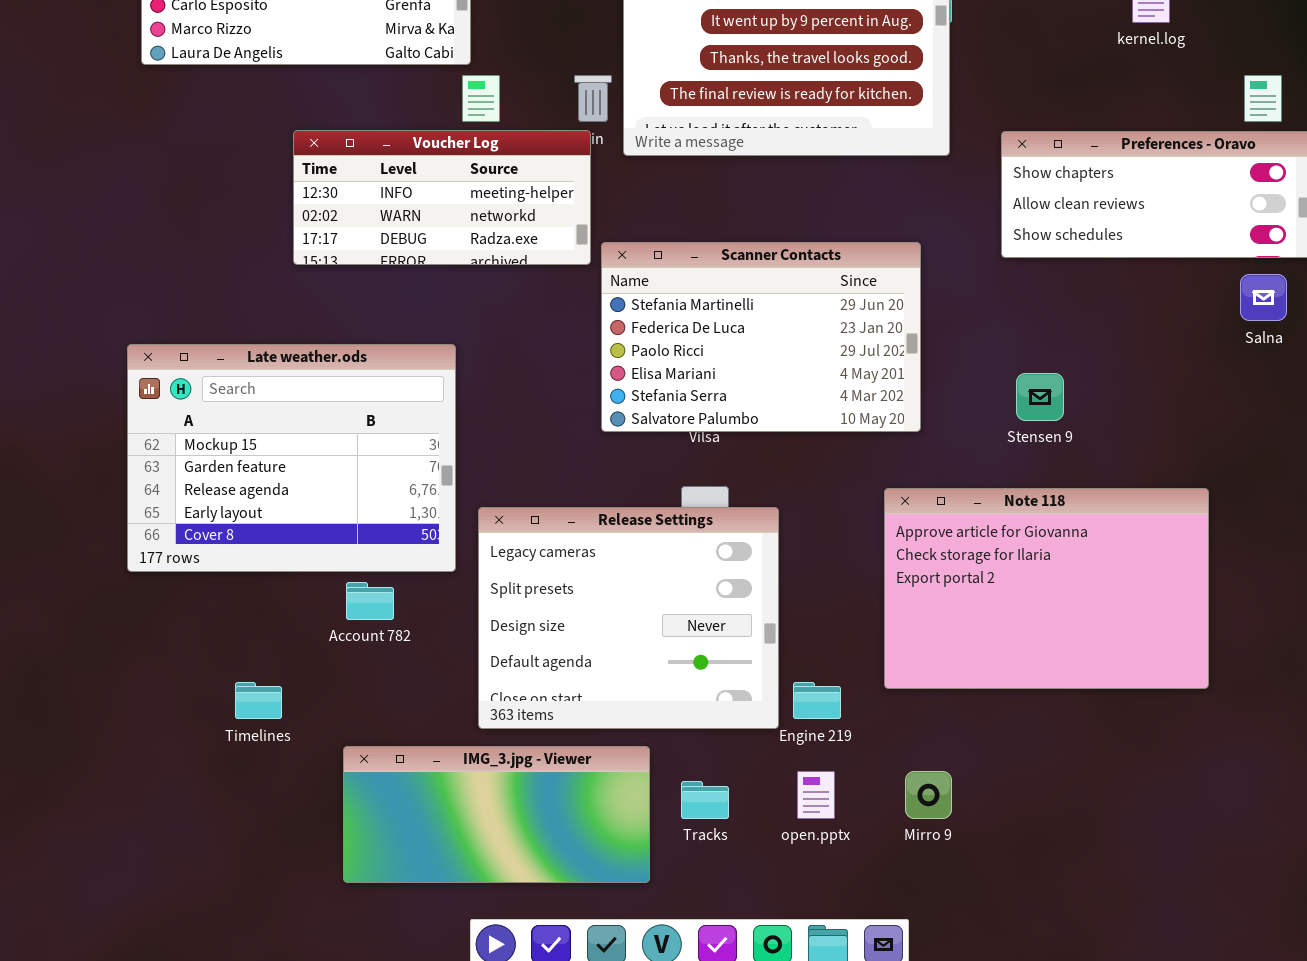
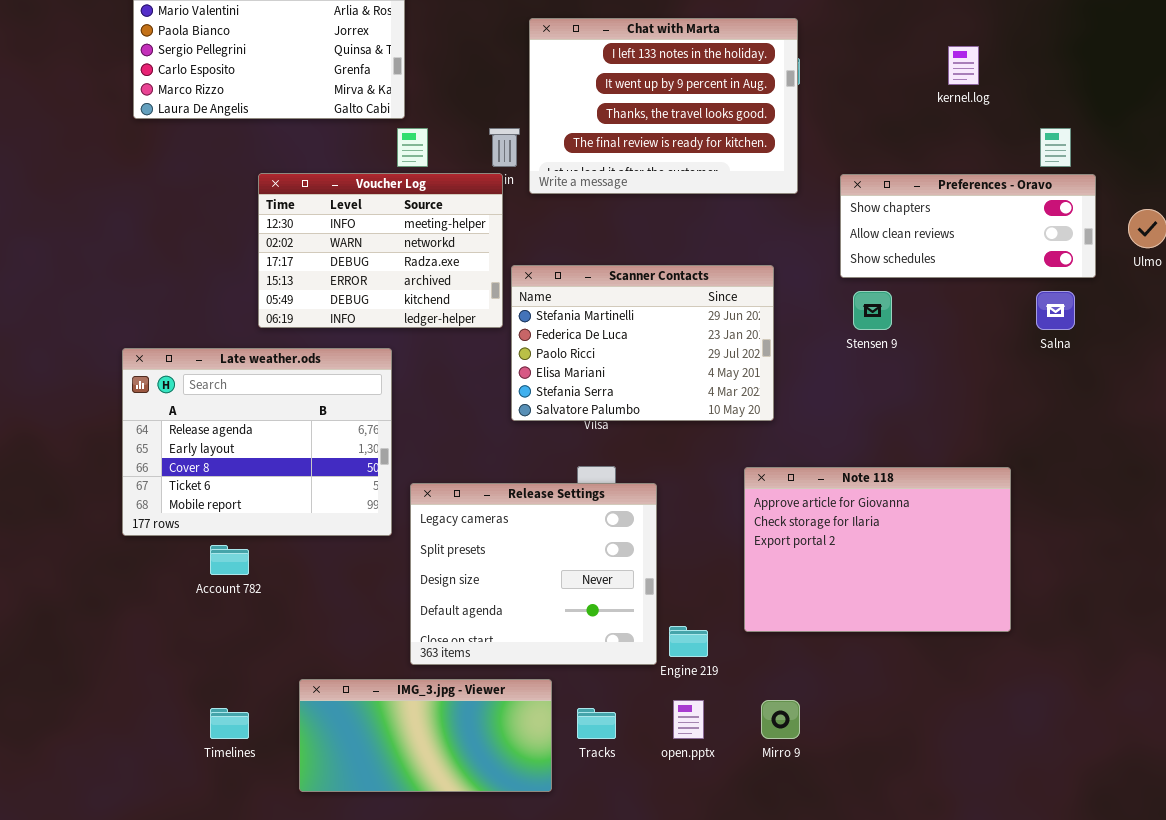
Voucher Log: [293,130,591,265] -> [258,173,503,328], resized
Late weather.ods: [127,344,456,572] -> [122,348,392,536], scrolled down 2 rows
Stensen 9: [1016,373,1064,421] -> [853,291,892,330], moved
Account 782: [346,582,394,620] -> [210,545,249,575], moved
Timelines: [235,682,282,719] -> [210,708,249,739], moved

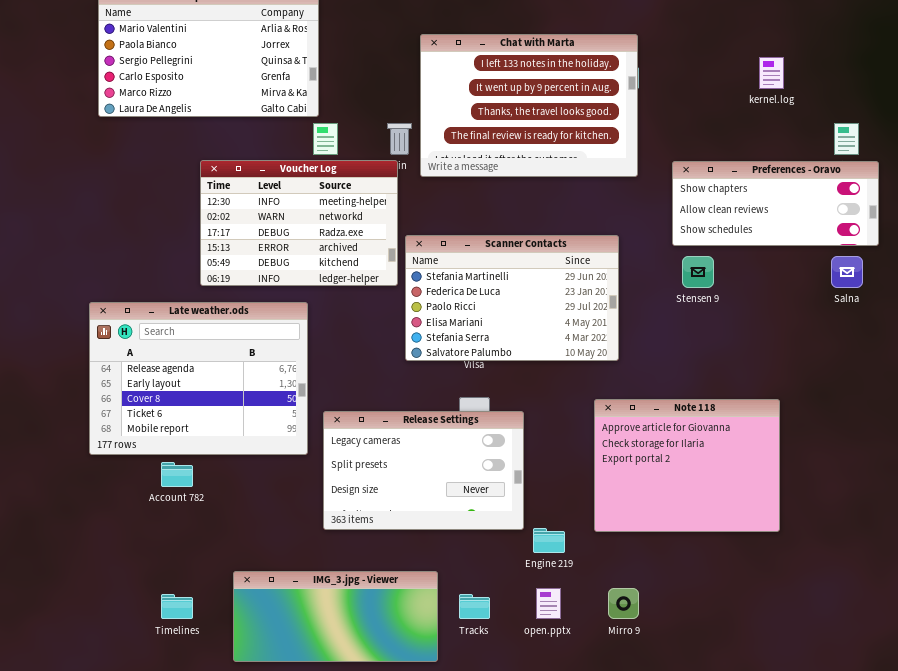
Note 118: [744,467,1011,632] -> [594,399,780,532], resized
Release Settings: [410,483,657,665] -> [323,411,524,530], resized

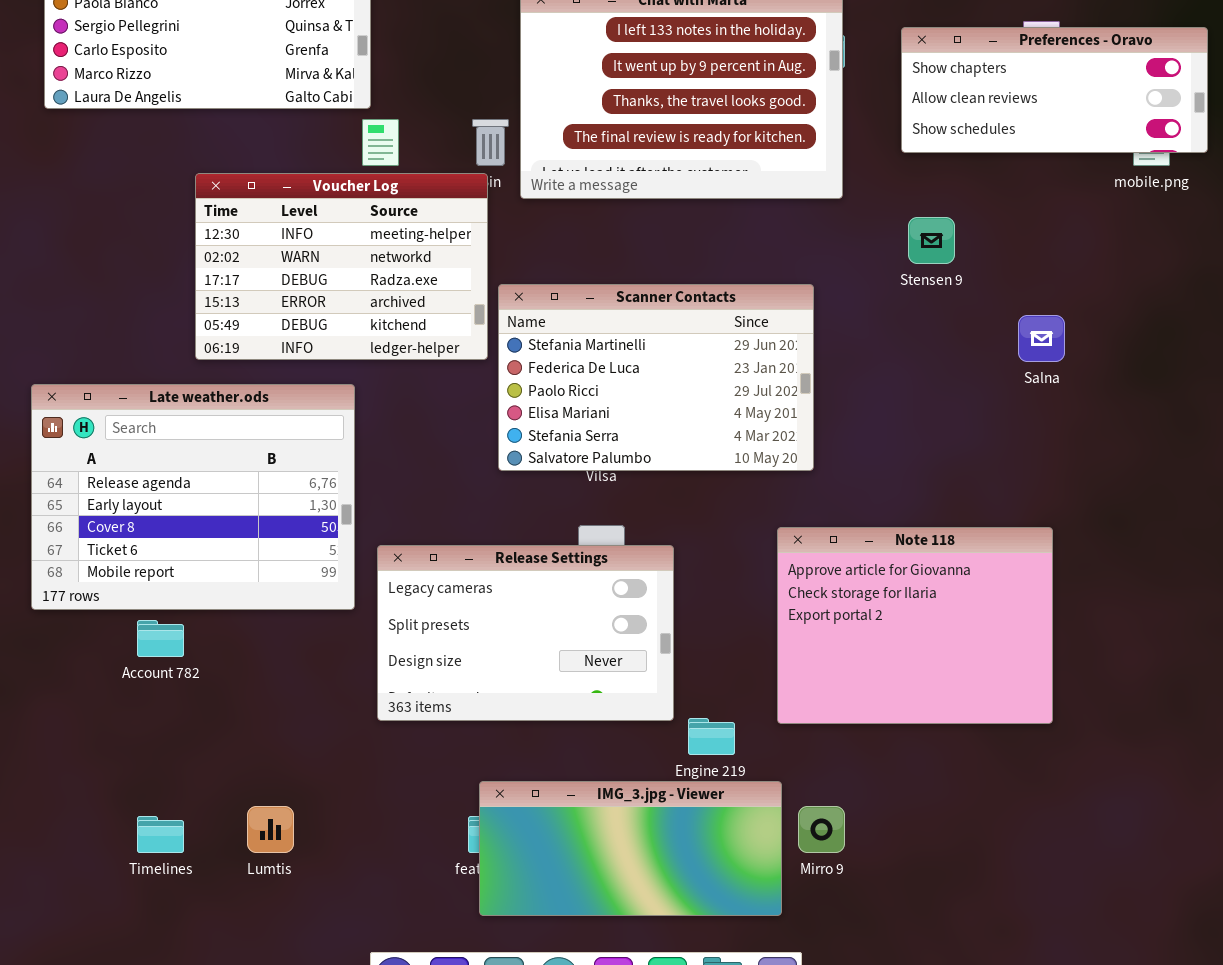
Preferences - Oravo: [672,161,879,246] -> [901,27,1208,153], moved
Stensen 9: [682,256,714,288] -> [908,217,955,264], moved
Salna: [831,256,863,288] -> [1018,315,1065,362], moved
IMG_3.jpg - Viewer: [233,571,438,662] -> [479,781,782,916], moved

